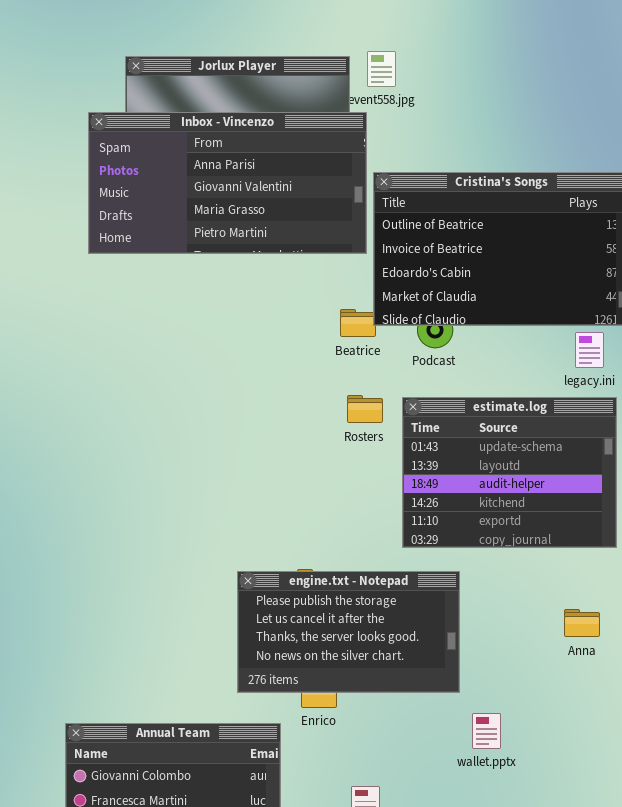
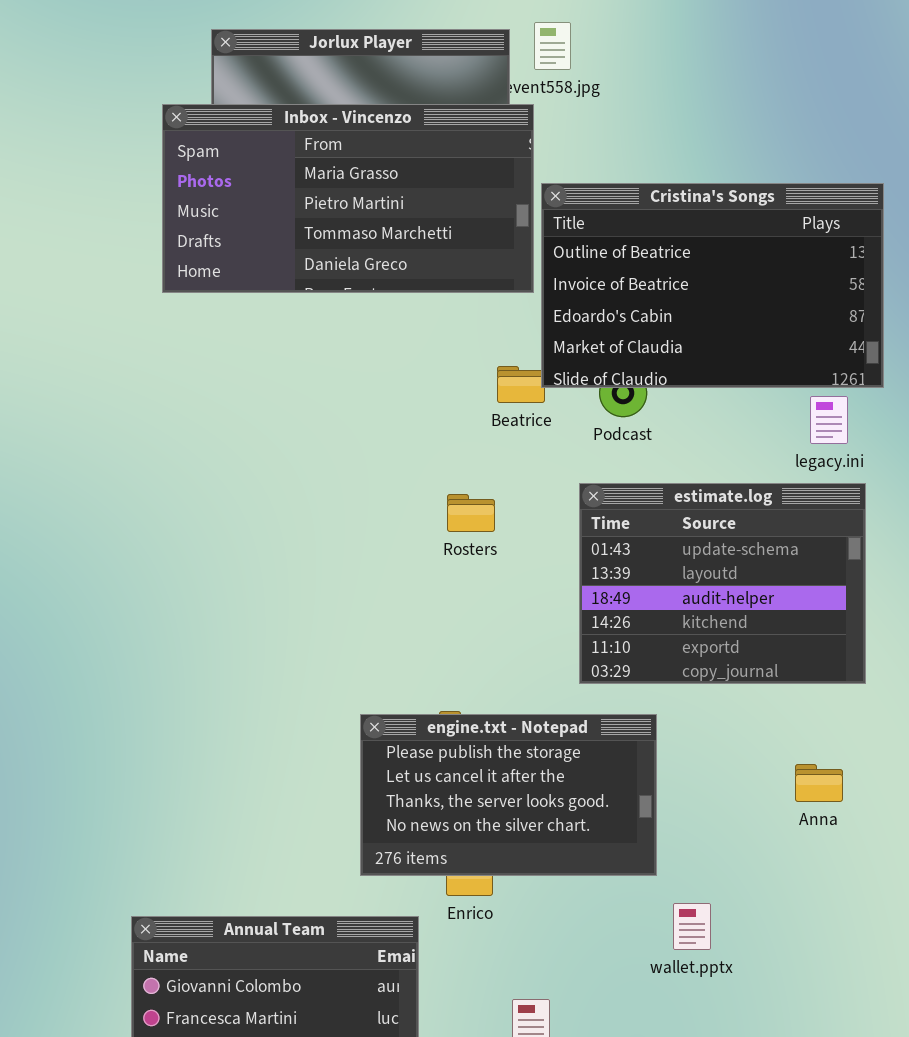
Inbox - Vincenzo: [88,112,367,254] -> [162,104,534,293], scrolled down 2 rows
Rosters: [347,395,383,423] -> [447,494,495,532], moved

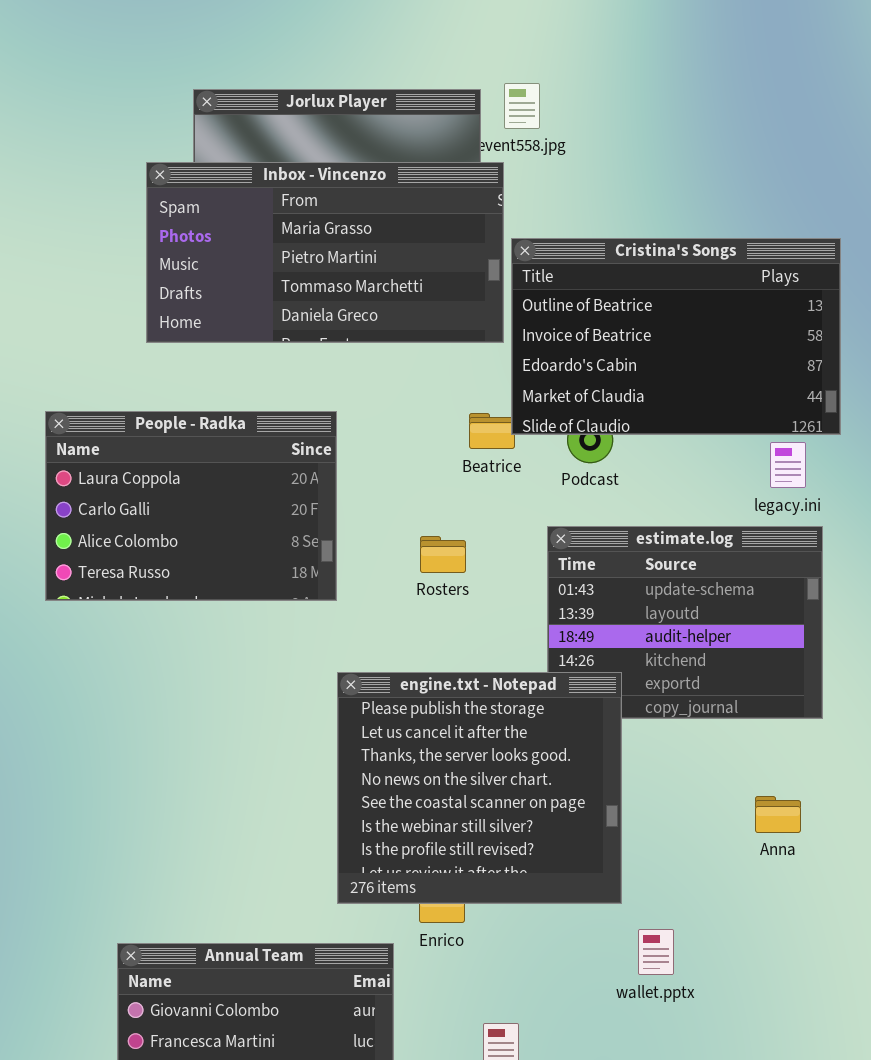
People - Radka: none -> [45,411,337,601], opened
engine.txt - Notepad: [360,714,657,876] -> [337,672,622,904], resized

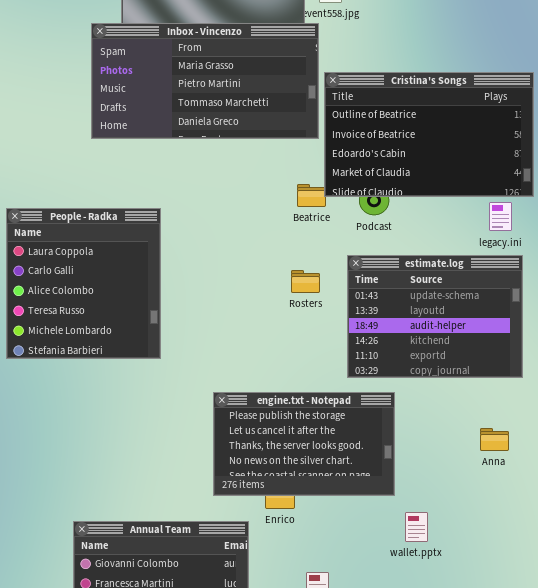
People - Radka: [45,411,337,601] -> [6,208,161,359], moved, resized
Rosters: [420,536,466,573] -> [291,270,320,293], moved
engine.txt - Notepad: [337,672,622,904] -> [213,392,395,496], resized

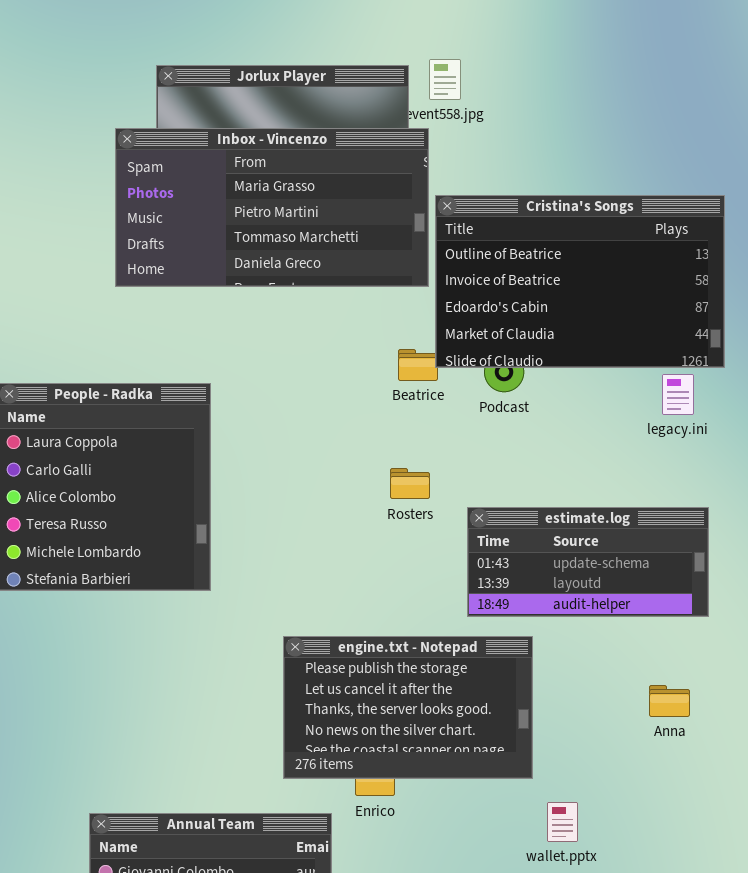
estimate.log: [347,255,523,378] -> [467,507,709,617], resized

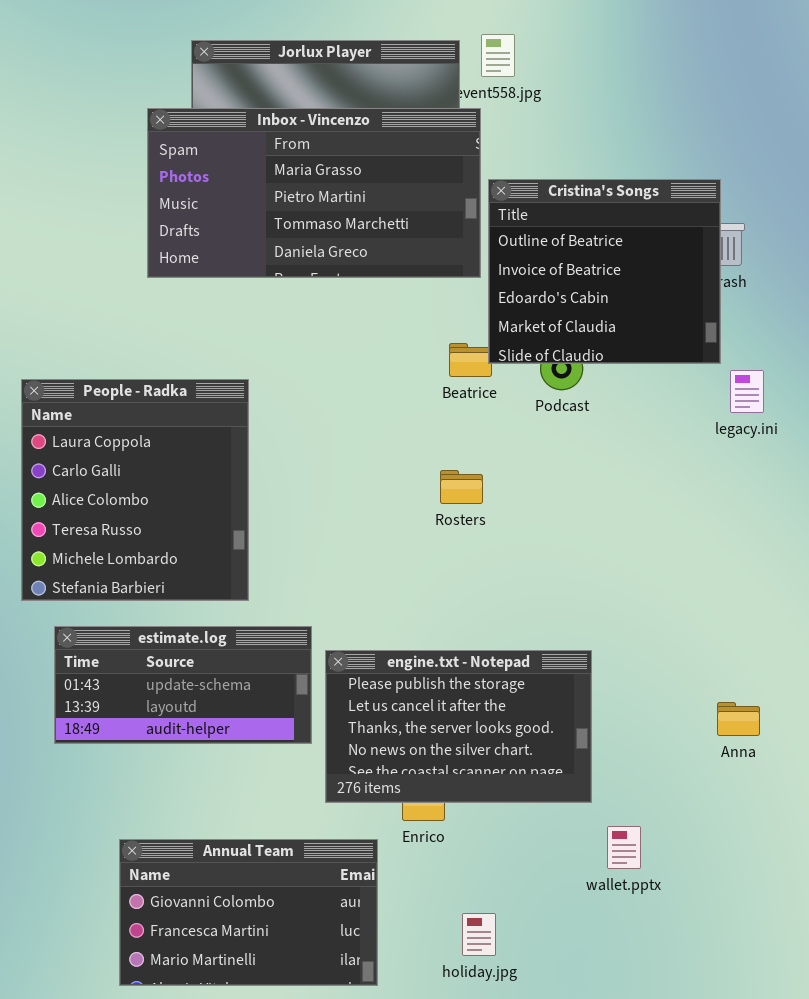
Cristina's Songs: [435,195,725,368] -> [488,179,721,364], resized
estimate.log: [467,507,709,617] -> [54,626,312,744], moved

